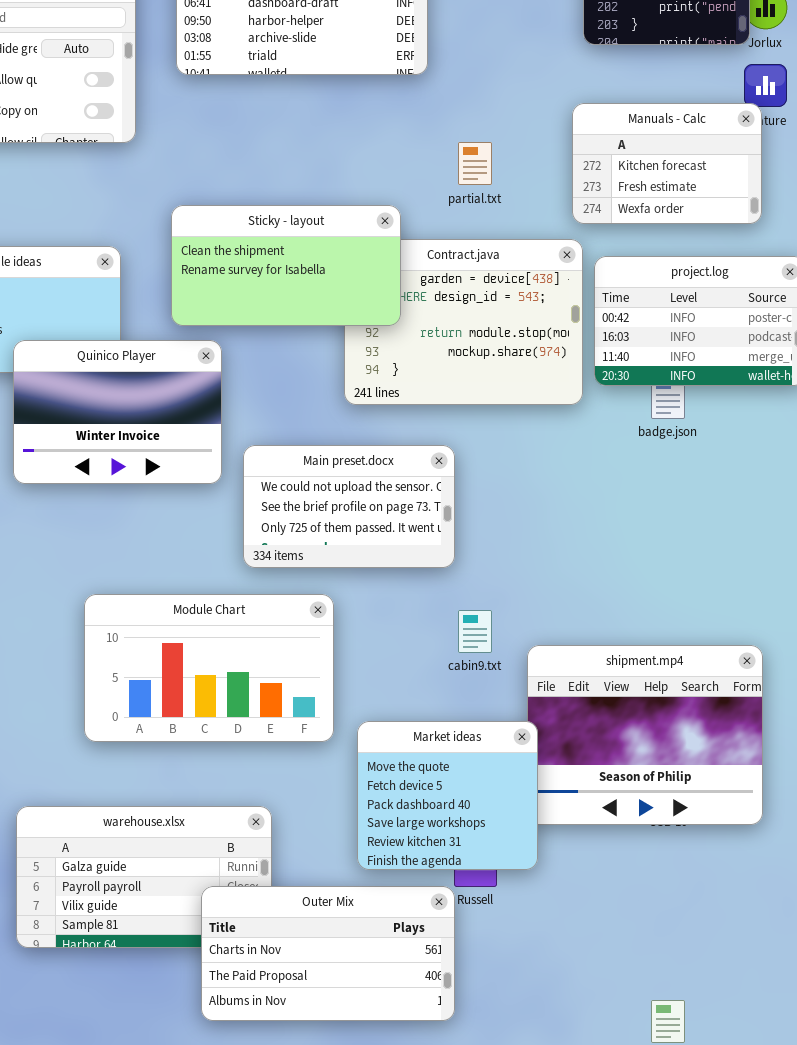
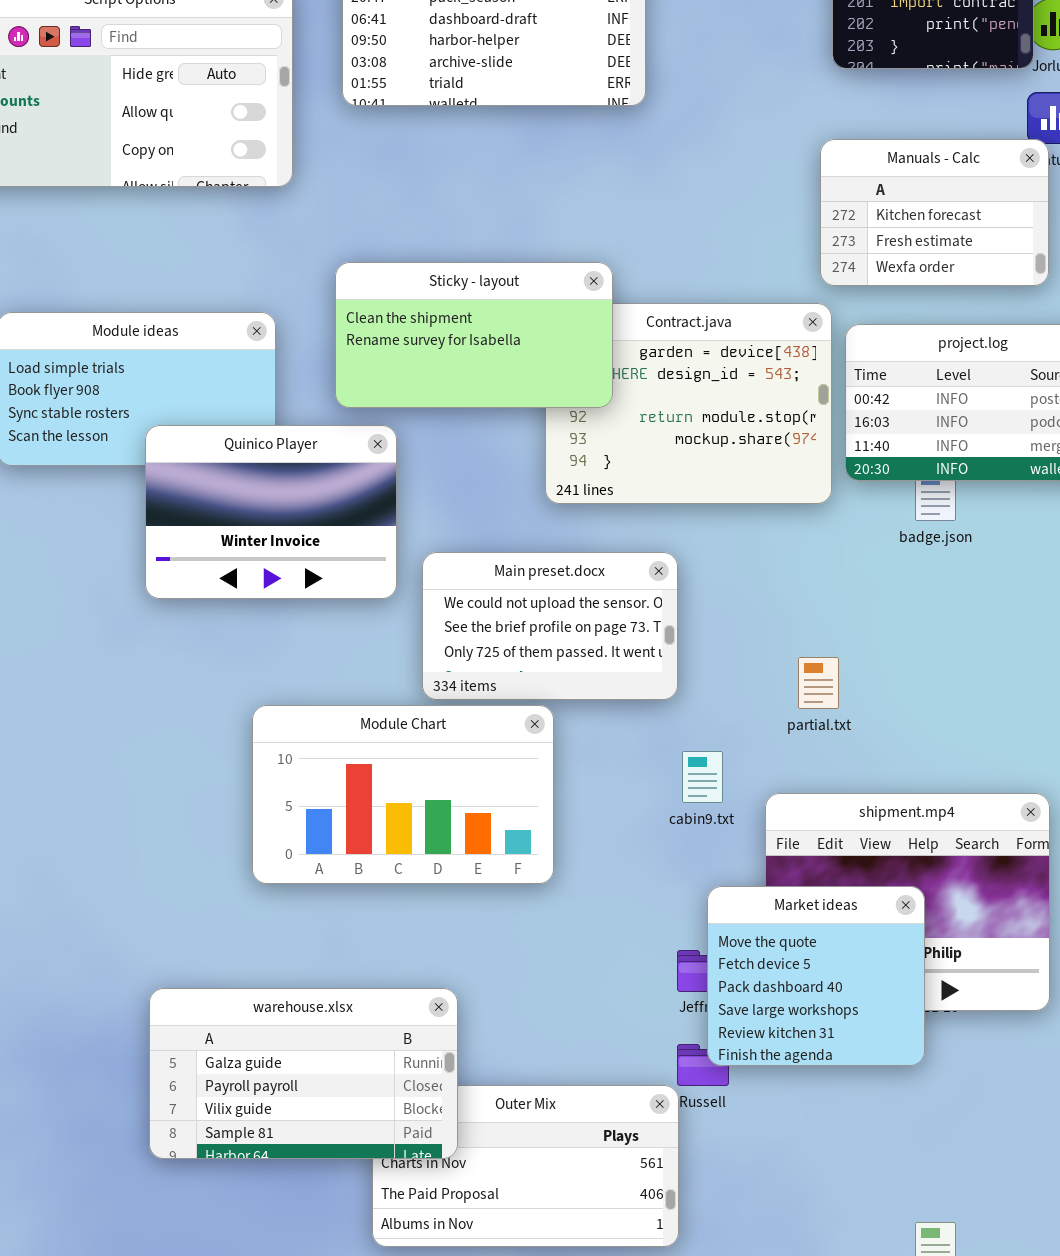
partial.txt: [458,142,492,185] -> [798,657,839,709], moved
Module Chart: [84,594,334,742] -> [252,705,554,884], moved
Market ideas: [357,721,538,870] -> [707,886,925,1066], moved
warehouse.xlsx: [16,806,272,948] -> [149,988,458,1159], raised

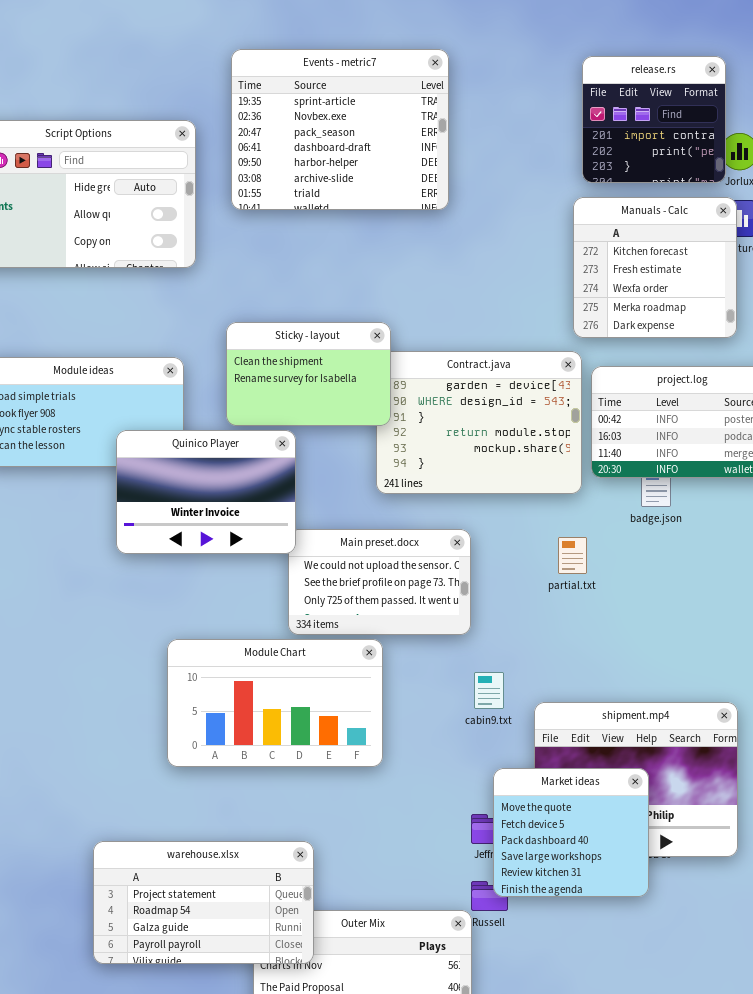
Manuals - Calc: [820,139,1049,286] -> [573,197,737,338], resized
Sticky - layout: [335,262,613,408] -> [226,322,391,426], resized
Quinico Player: [145,425,397,599] -> [116,430,296,554], moved
partial.txt: [798,657,839,709] -> [558,537,587,574], moved
warehouse.xlsx: [149,988,458,1159] -> [93,841,314,964], scrolled up 2 rows

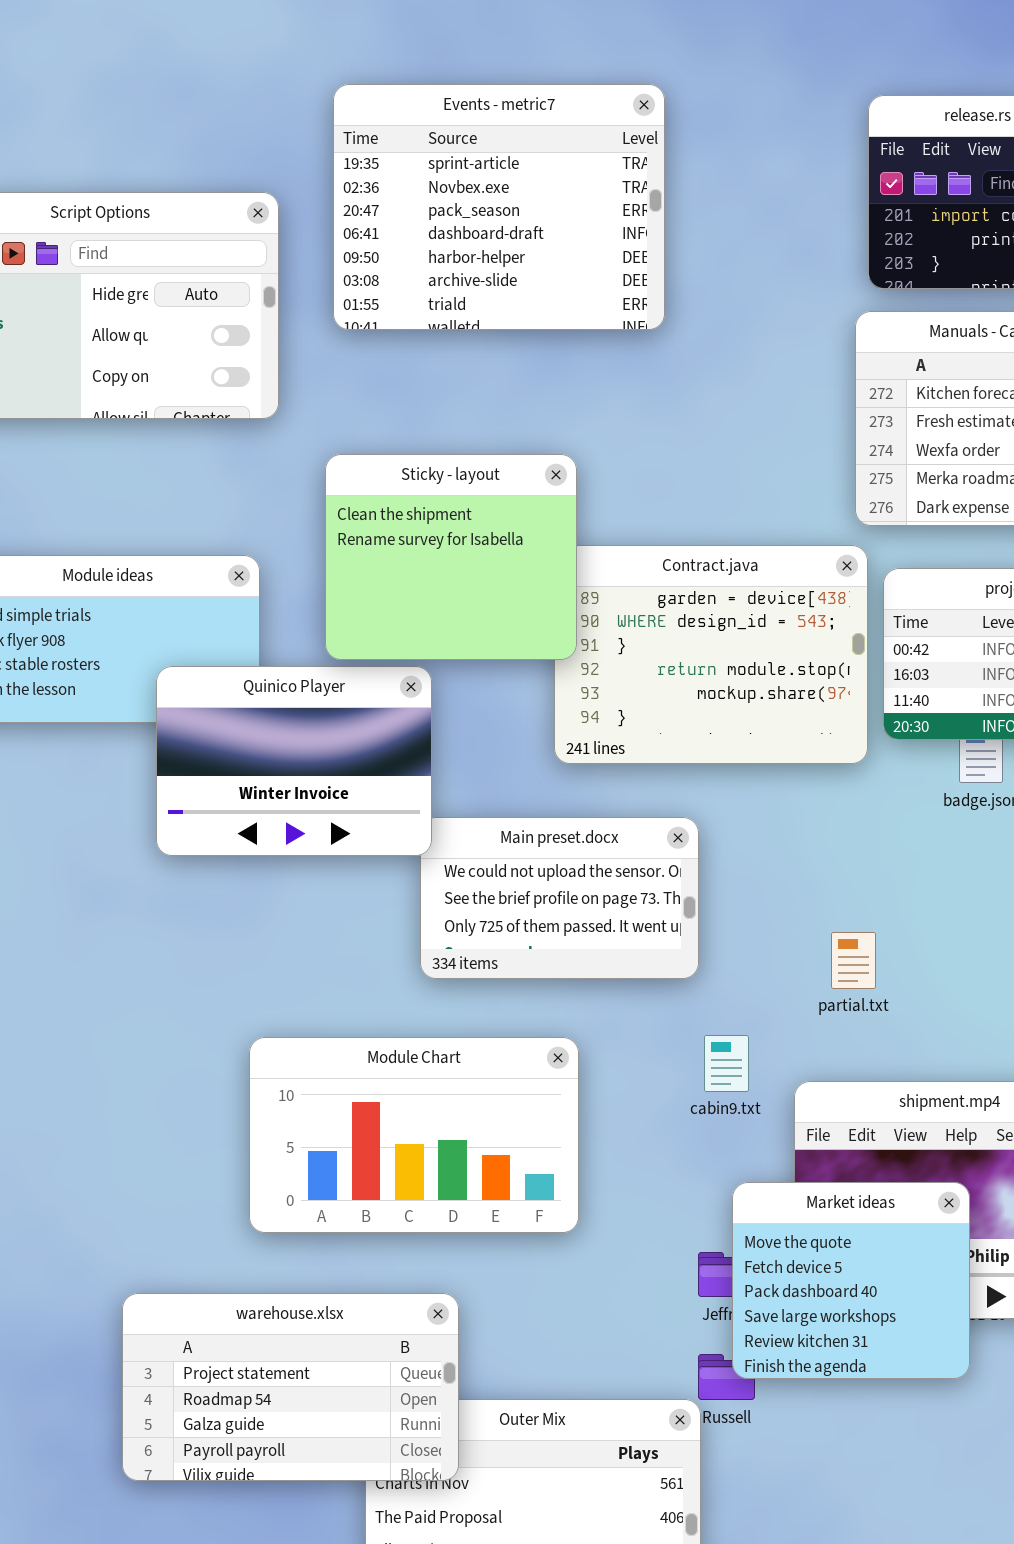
Sticky - layout: [226,322,391,426] -> [325,454,577,660], resized
partial.txt: [558,537,587,574] -> [831,932,876,989], moved
Module Chart: [167,639,383,767] -> [249,1037,579,1233], moved

